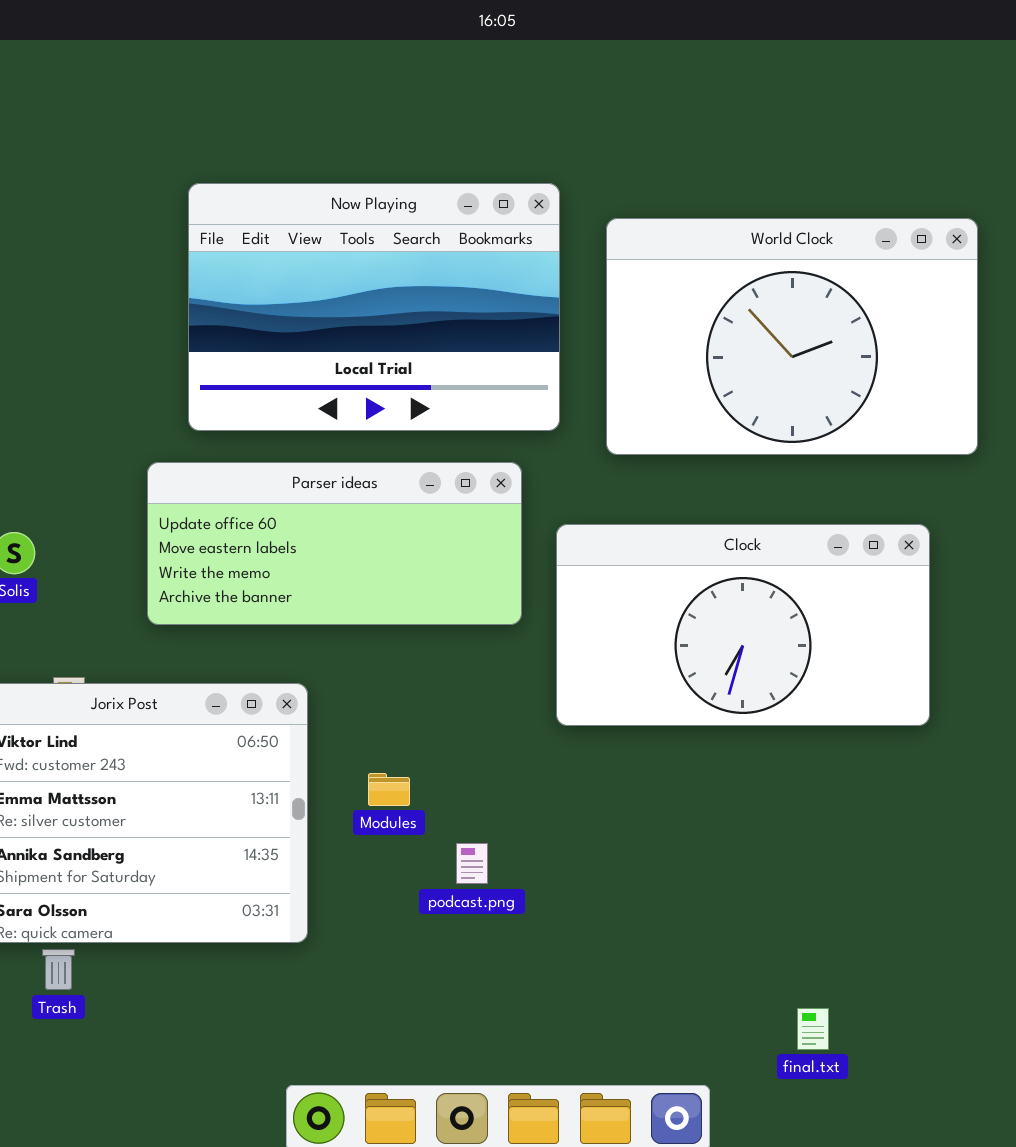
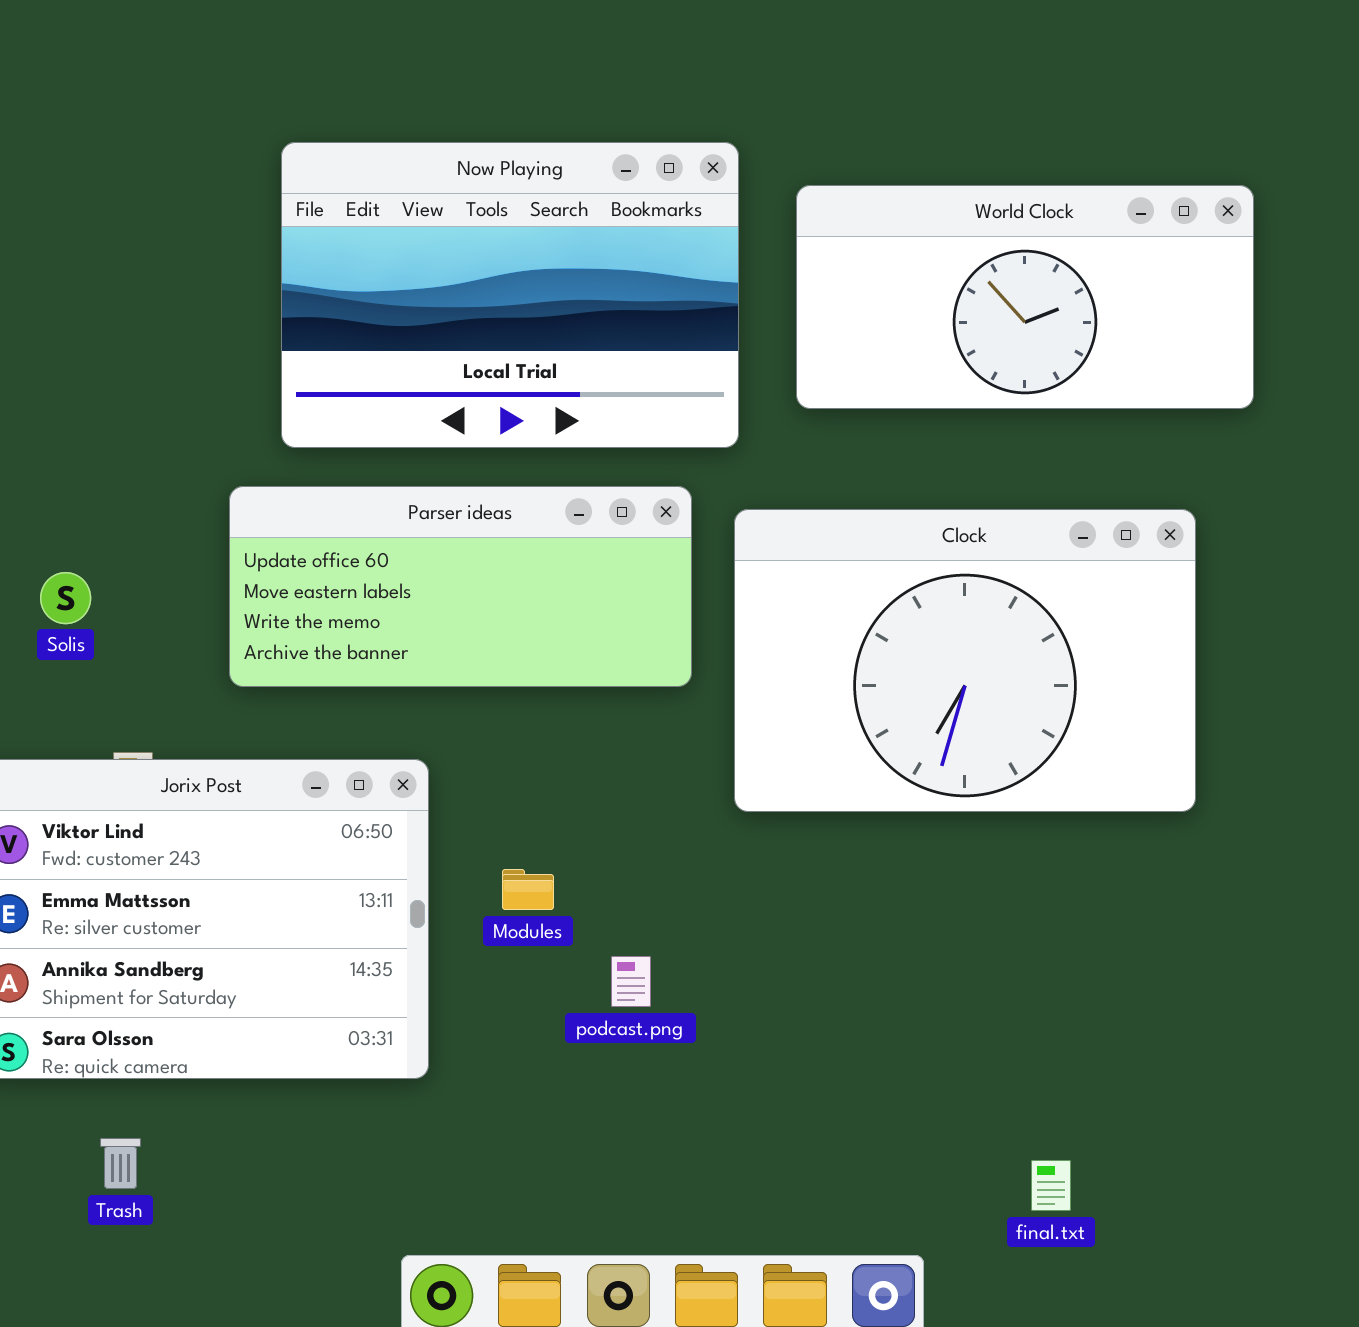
World Clock: [606,218,978,455] -> [796,185,1254,409], resized
Clock: [556,524,930,726] -> [734,509,1196,812], resized
Trash: [42,949,75,990] -> [100,1138,141,1189], moved

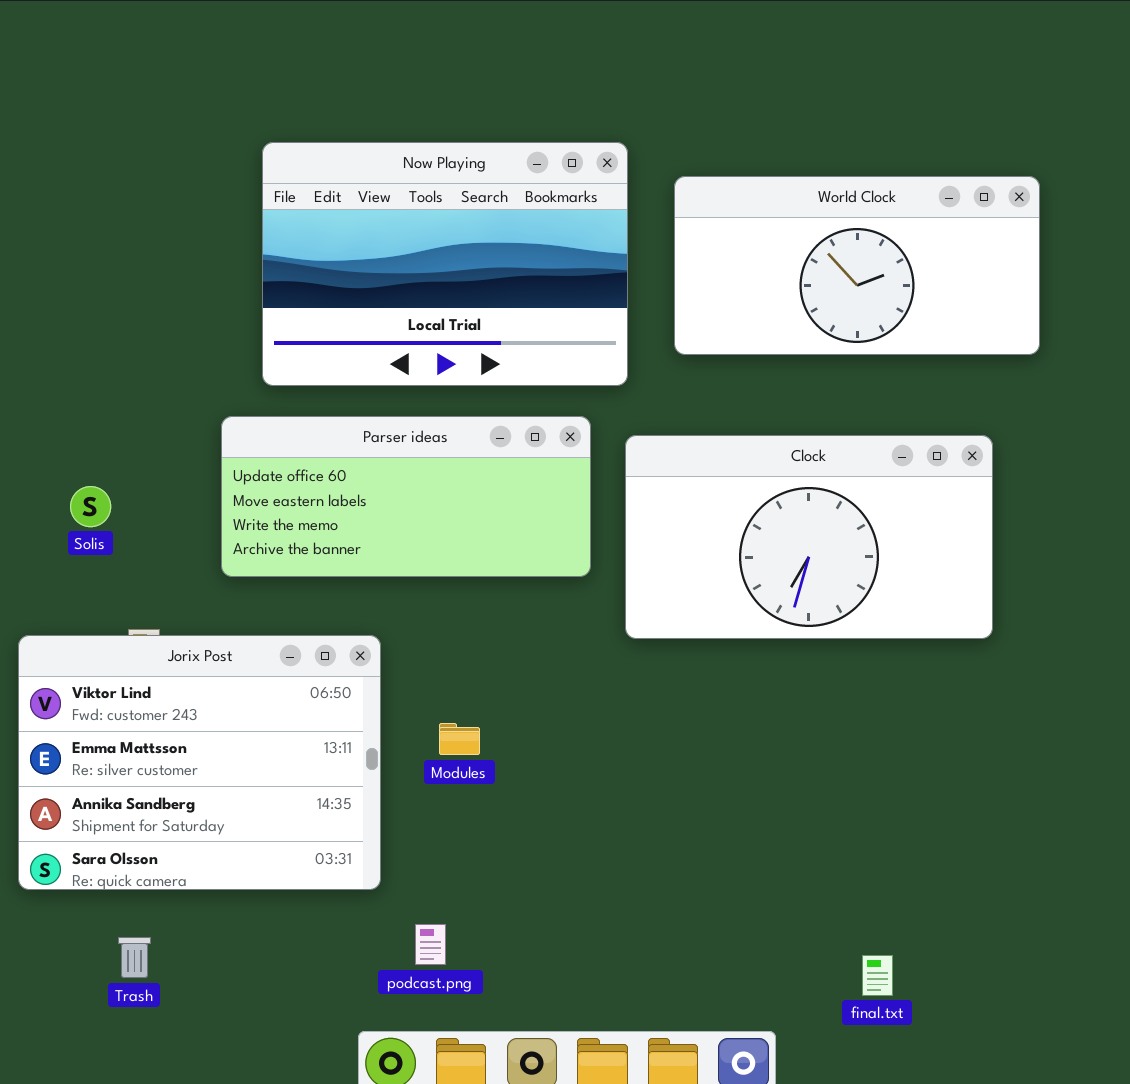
Clock: [734,509,1196,812] -> [625,435,993,639], resized
podcast.png: [611,956,651,1007] -> [415,924,446,965], moved

